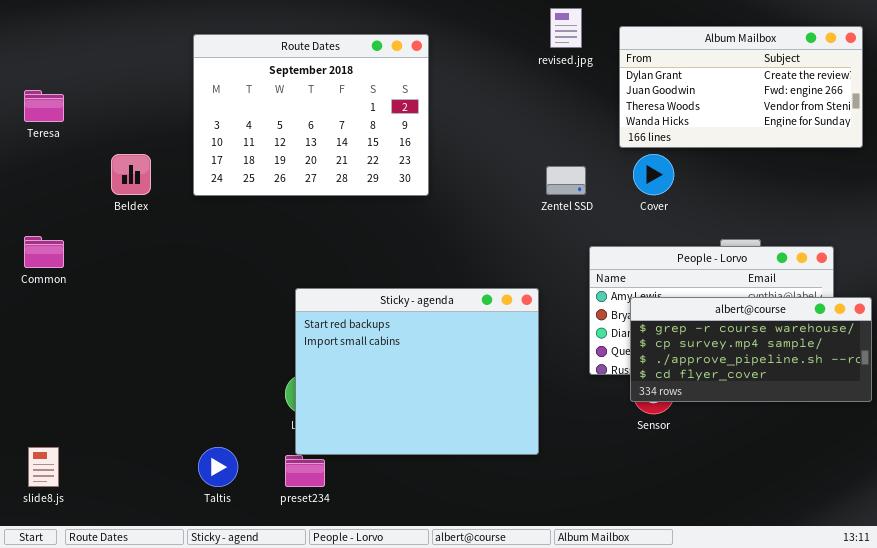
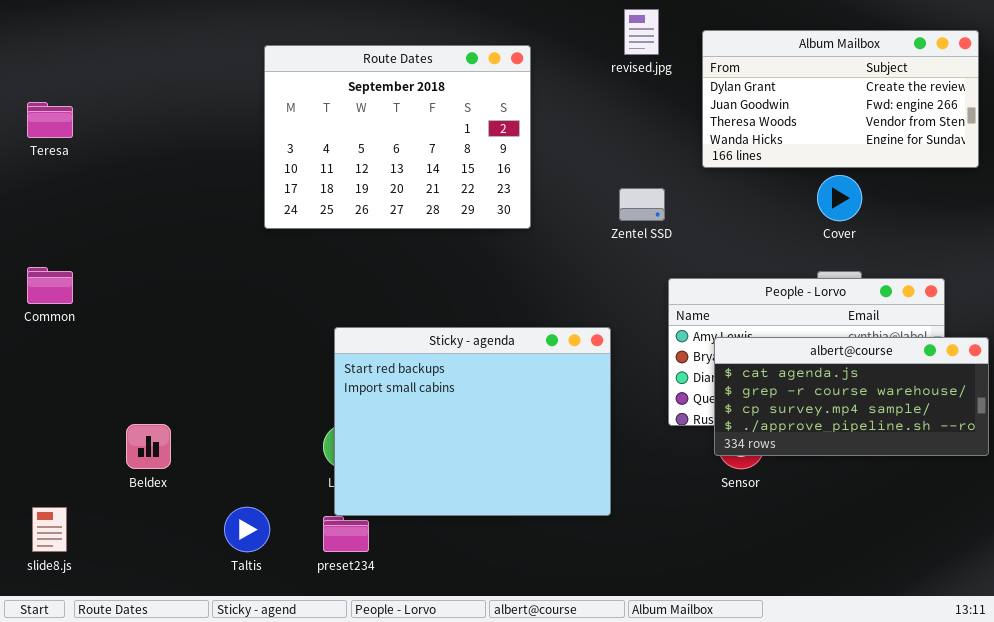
Route Dates: [193,34,429,196] -> [264,45,531,229], moved
Beldex: [111,154,151,195] -> [126,424,171,469], moved
Cover: [633,154,674,195] -> [817,175,862,221], moved
albert@course: [630,297,872,402] -> [714,337,989,456], scrolled up 1 row

